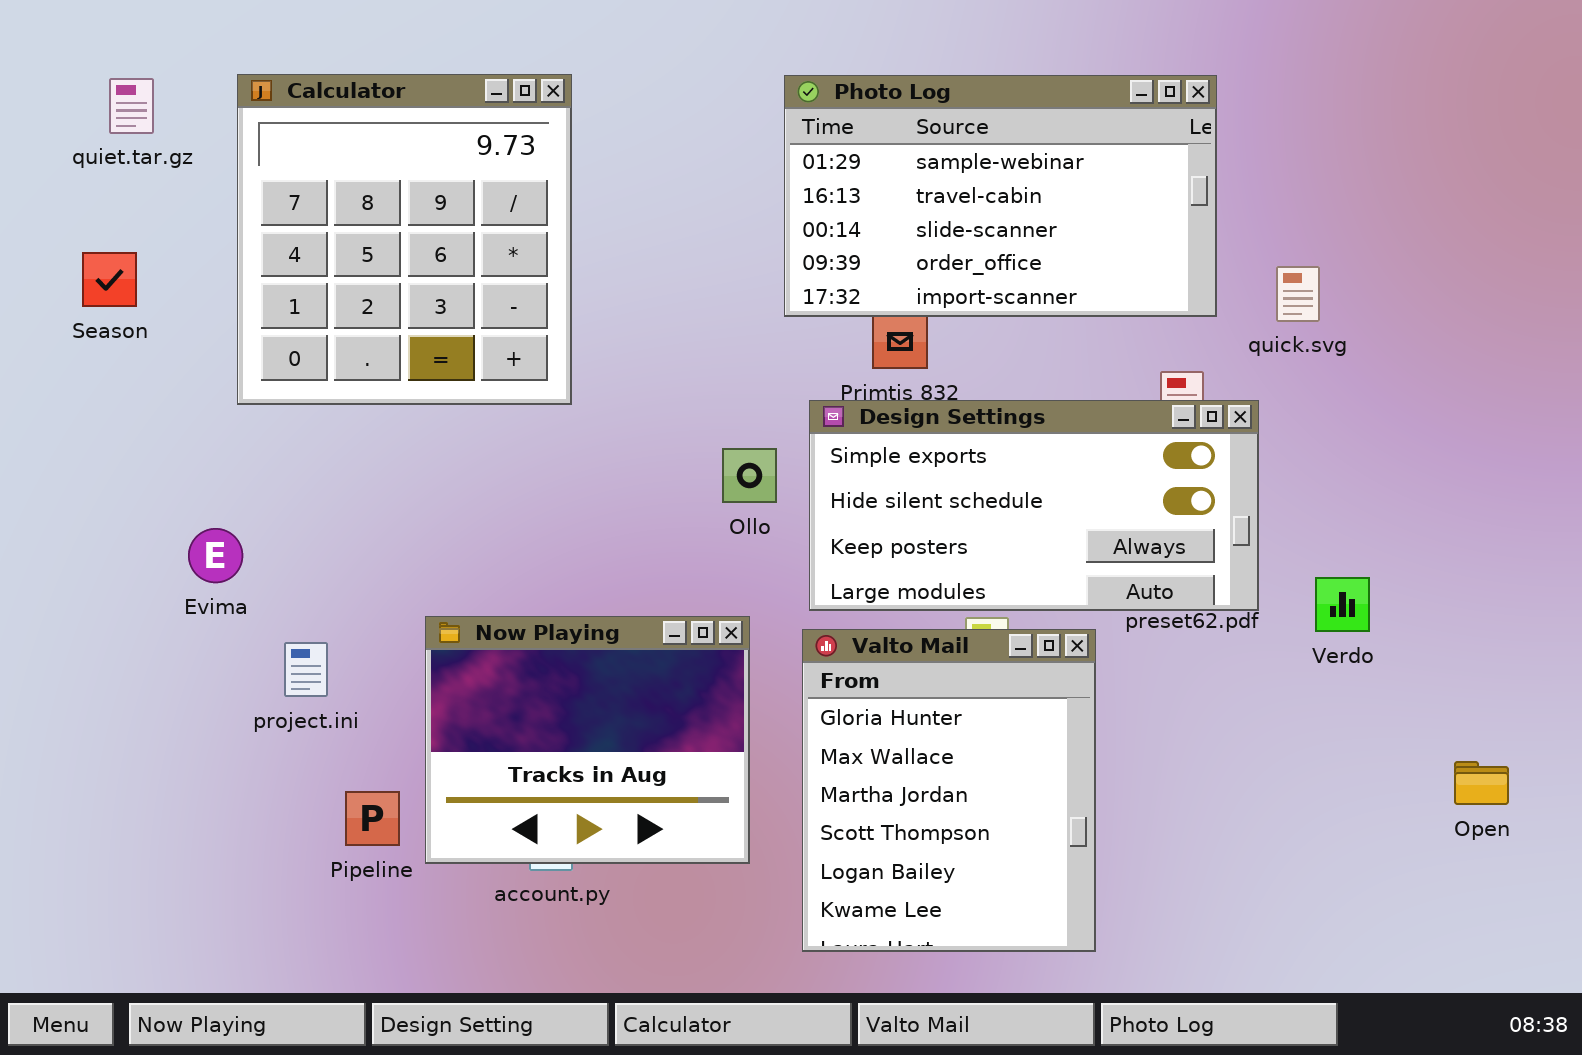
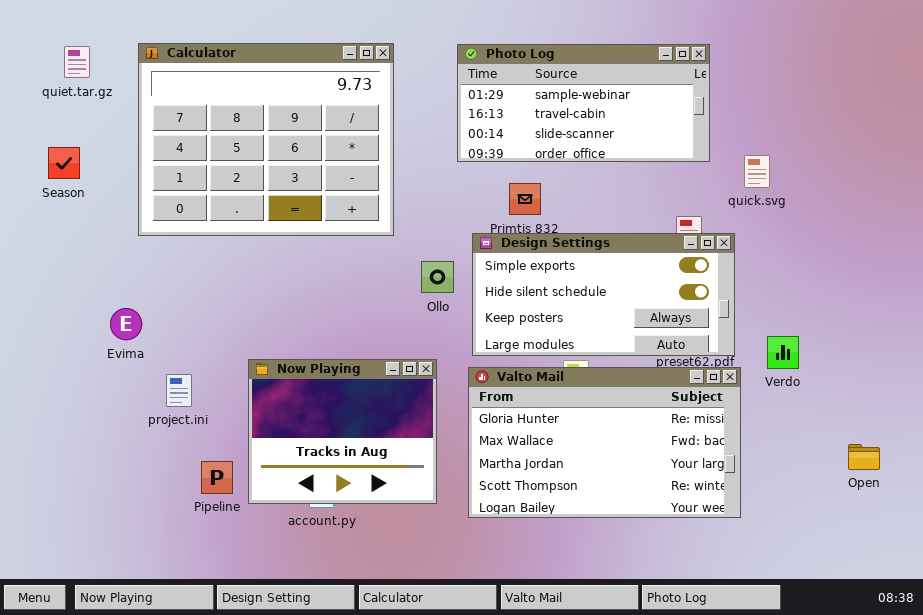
Calculator: [237,74,572,405] -> [138,43,394,236], resized
Photo Log: [784,75,1217,317] -> [457,44,710,162], resized
Valto Mail: [802,629,1096,952] -> [468,367,741,518], resized

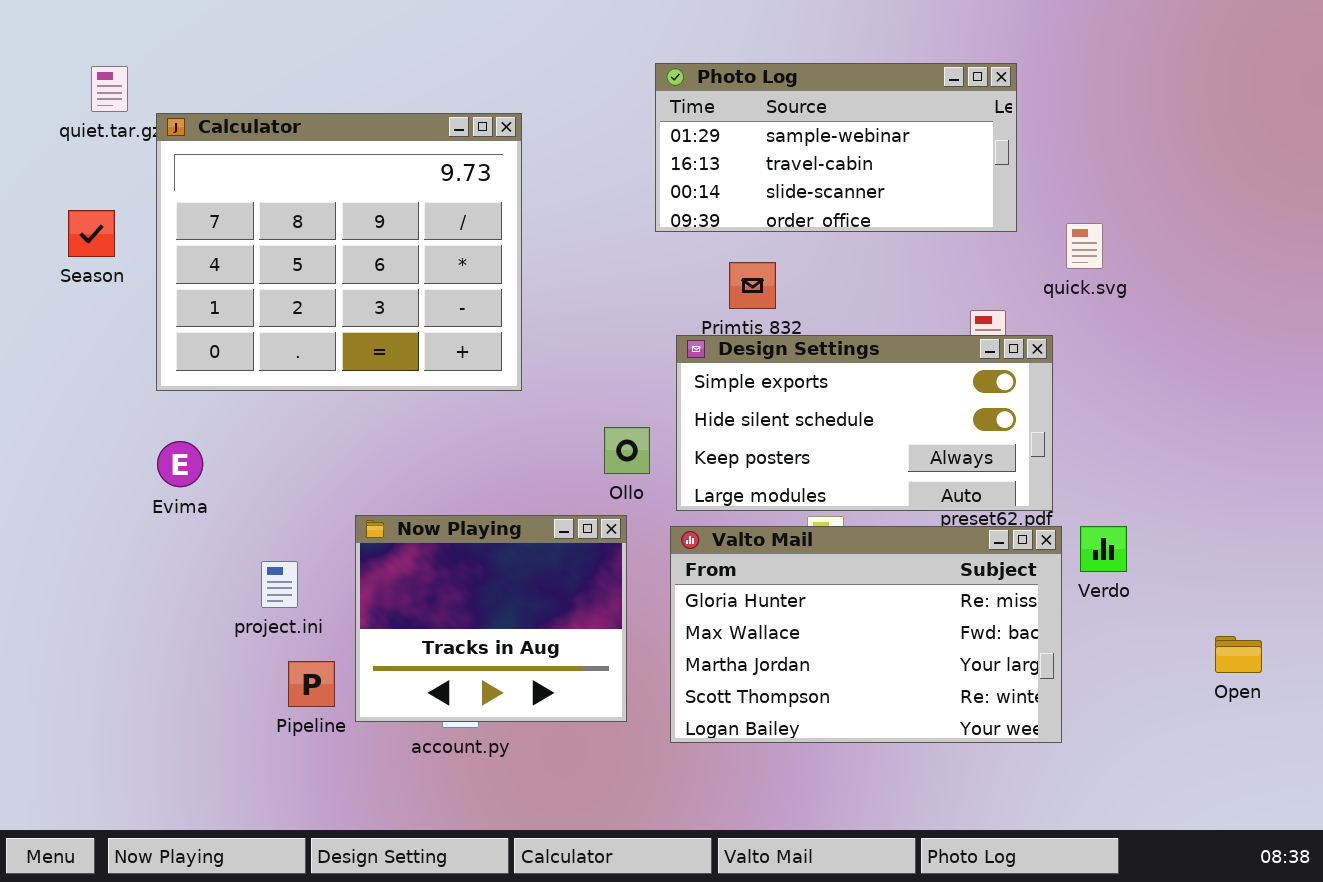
Calculator: [138,43,394,236] -> [156,113,522,391], moved
Ollo: [421,261,454,293] -> [604,427,650,474], moved
Verdo: [767,336,799,369] -> [1080,526,1127,572], moved
project.ini: [166,374,192,407] -> [261,561,298,608], moved

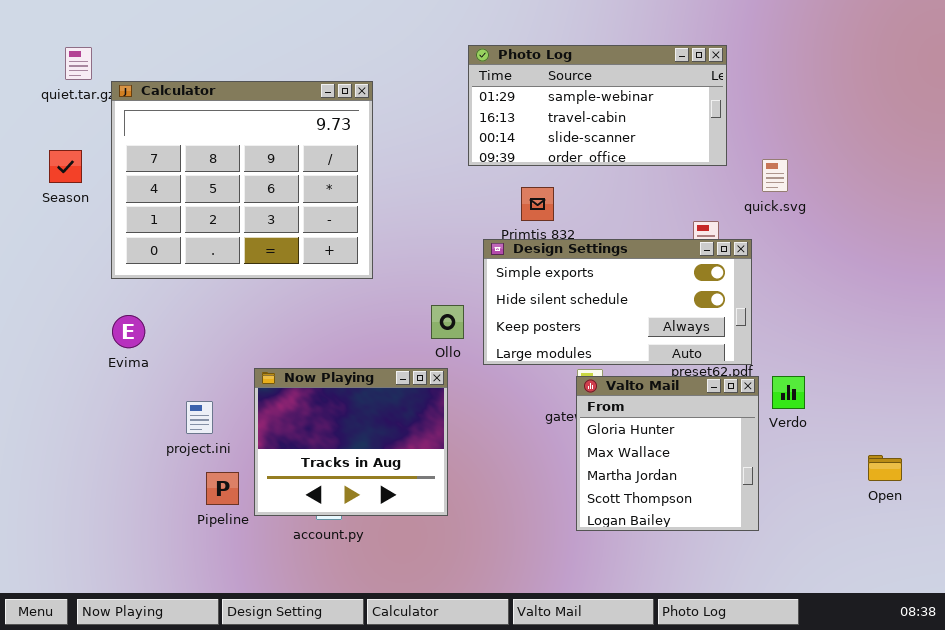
Valto Mail: [670,526,1062,743] -> [576,376,759,531], resized

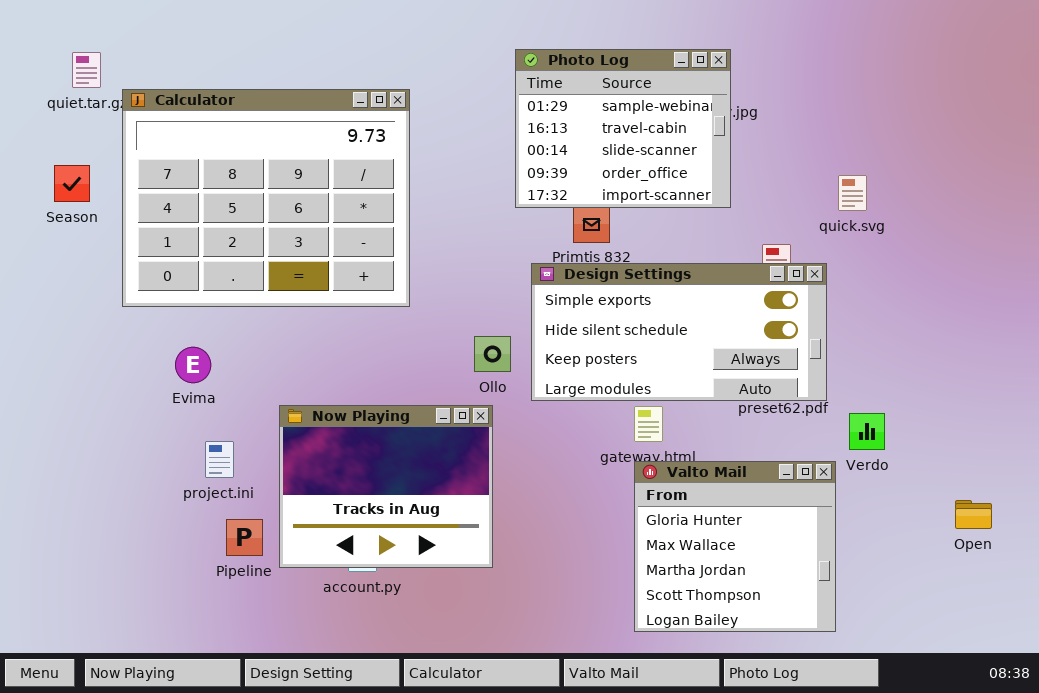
Photo Log: [468,45,727,166] -> [515,49,731,208], resized
Evima: [112,315,145,348] -> [175,347,211,383], moved
Valto Mail: [576,376,759,531] -> [634,461,836,632], moved

